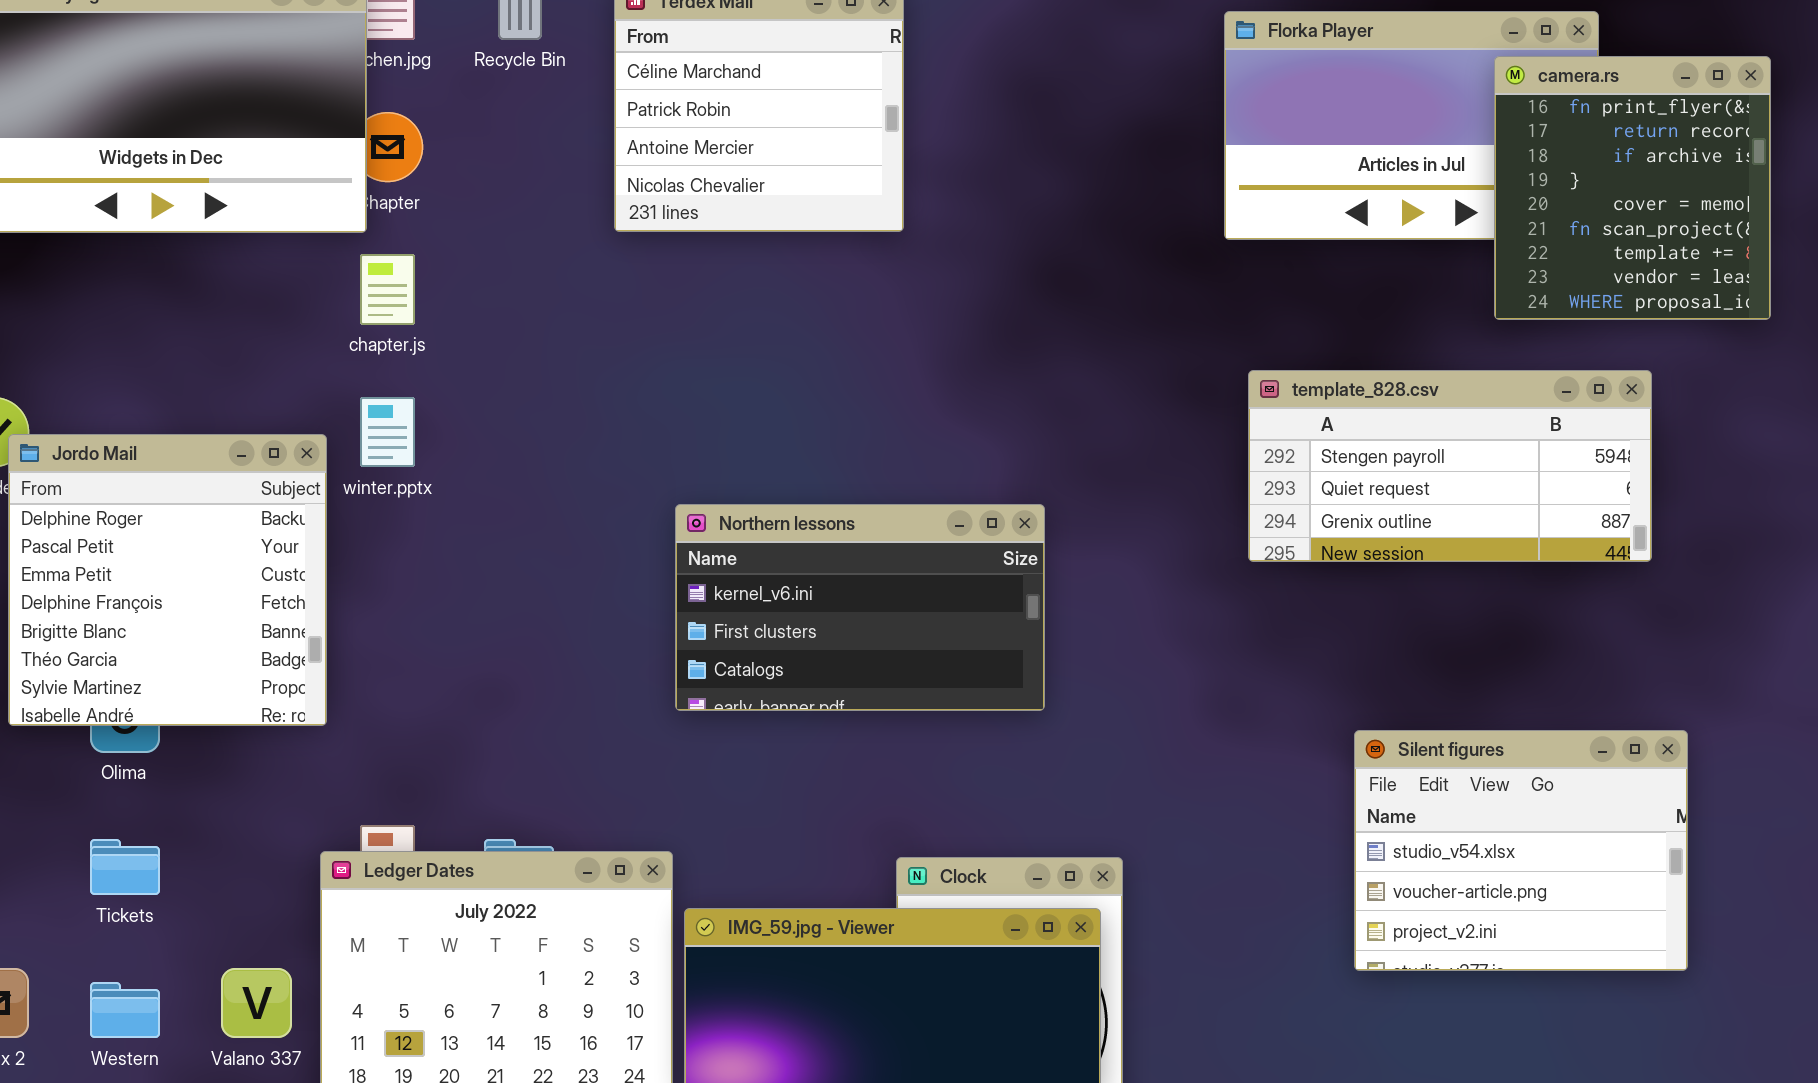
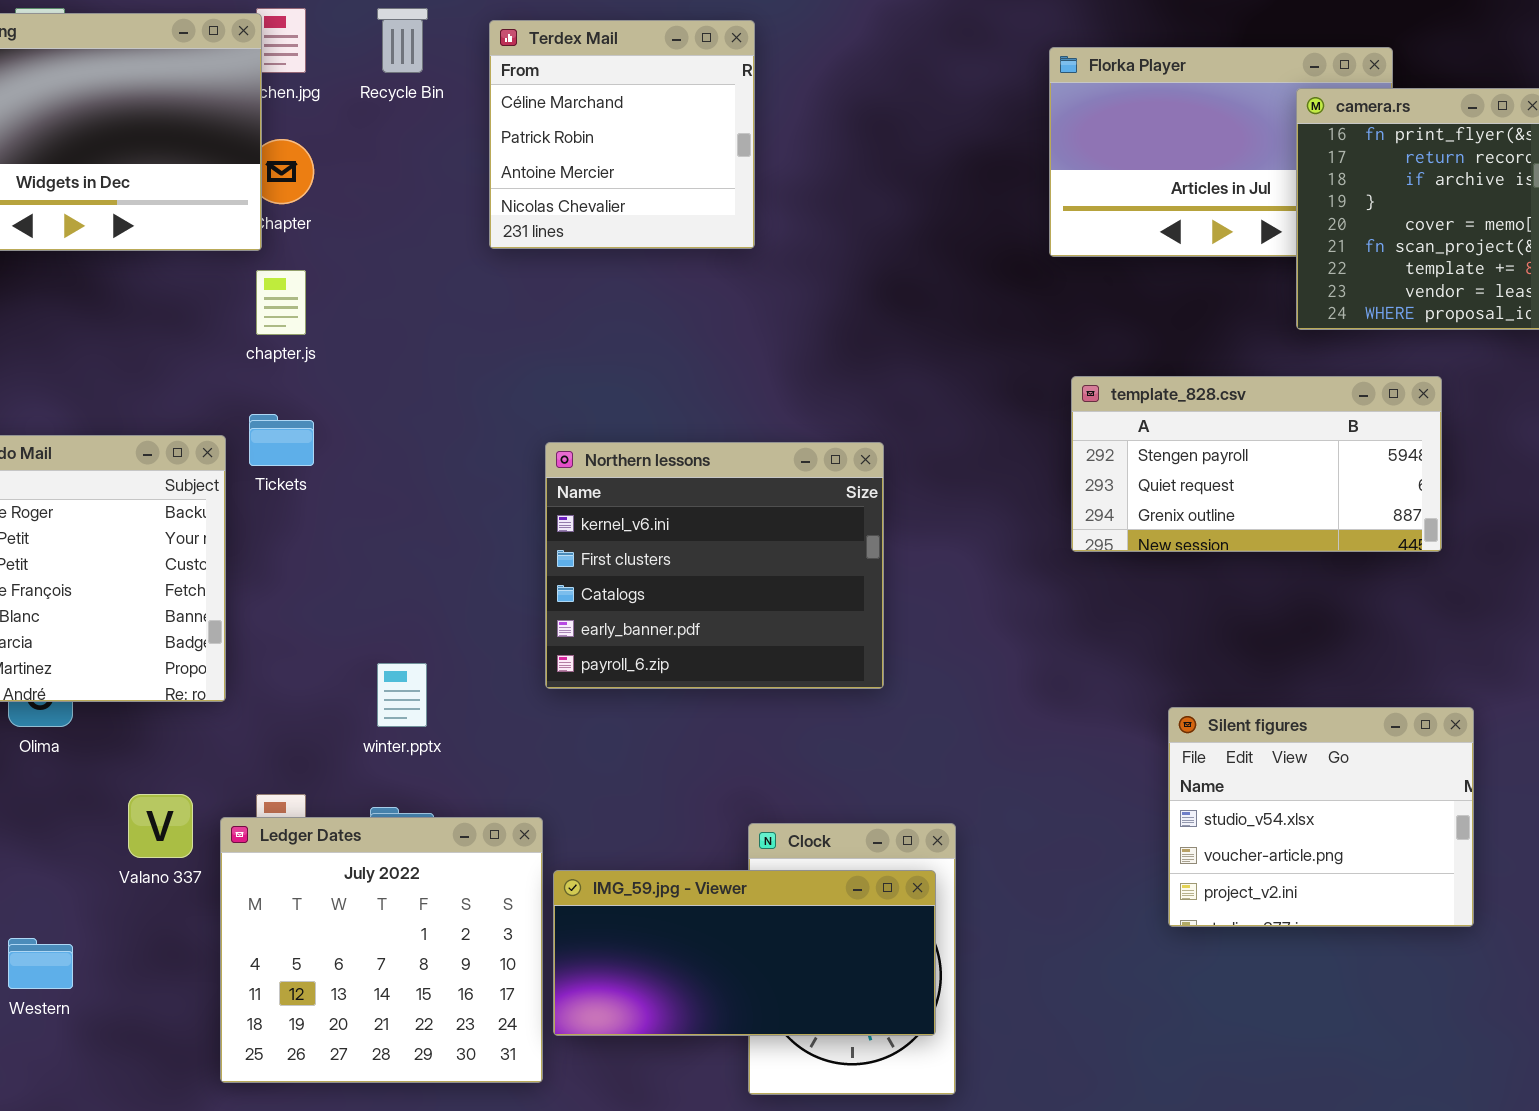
winter.pptx: [360,397,415,467] -> [377,663,427,727], moved
Northern lessons: [675,504,1045,711] -> [545,442,884,689], resized
Tickets: [90,839,160,895] -> [249,414,314,466], moved
Valano 337: [221,968,292,1038] -> [128,794,193,858], moved

